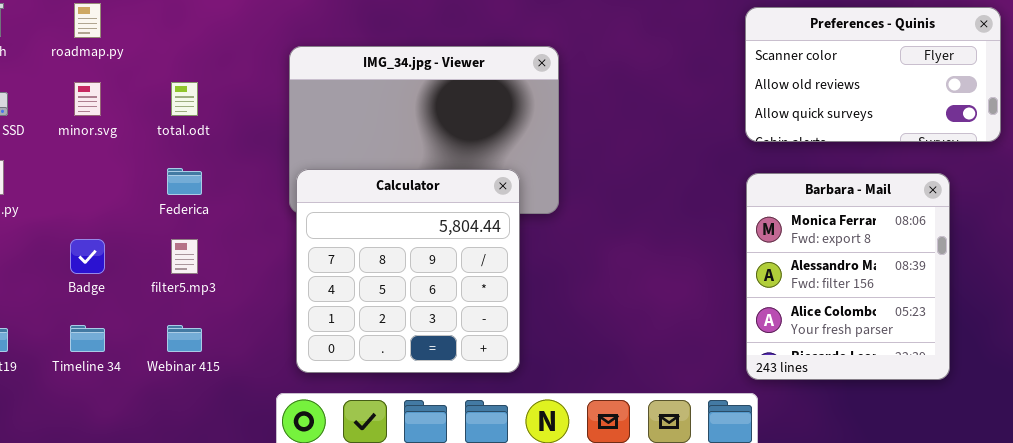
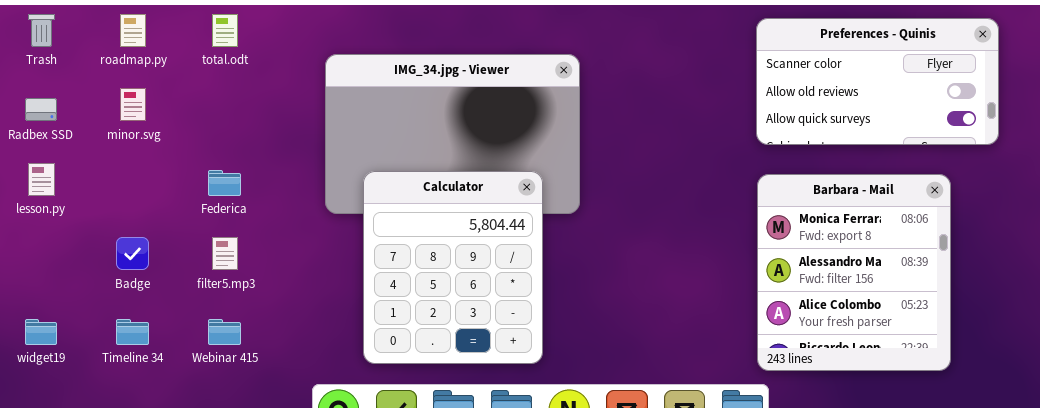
total.odt: [171,82,198,116] -> [212,14,238,47], moved
Calculator: [296,169,520,373] -> [363,171,543,364], resized

